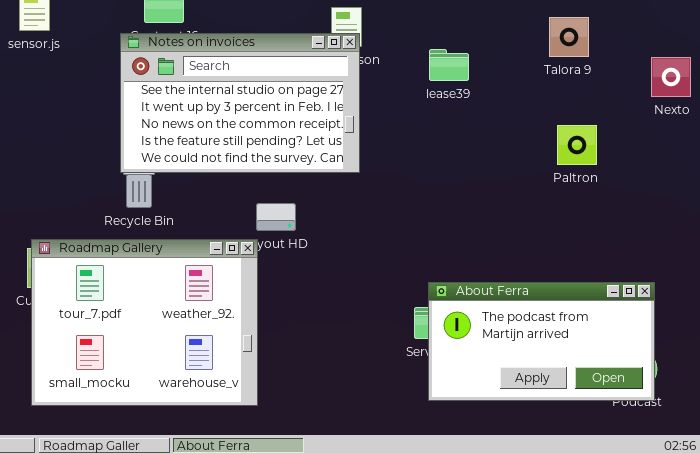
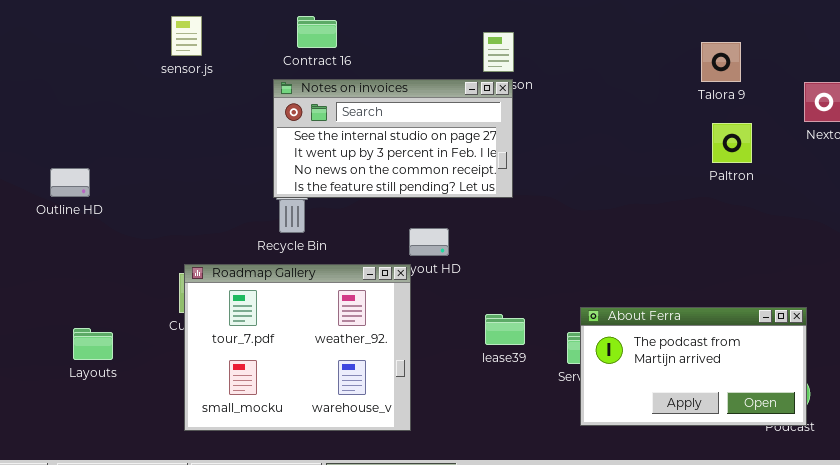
Notes on invoices: [120,33,360,173] -> [273,79,513,198], resized
lease39: [429,49,469,81] -> [485,314,525,345], moved
Paltron: [557,125,597,165] -> [712,123,752,163], moved

